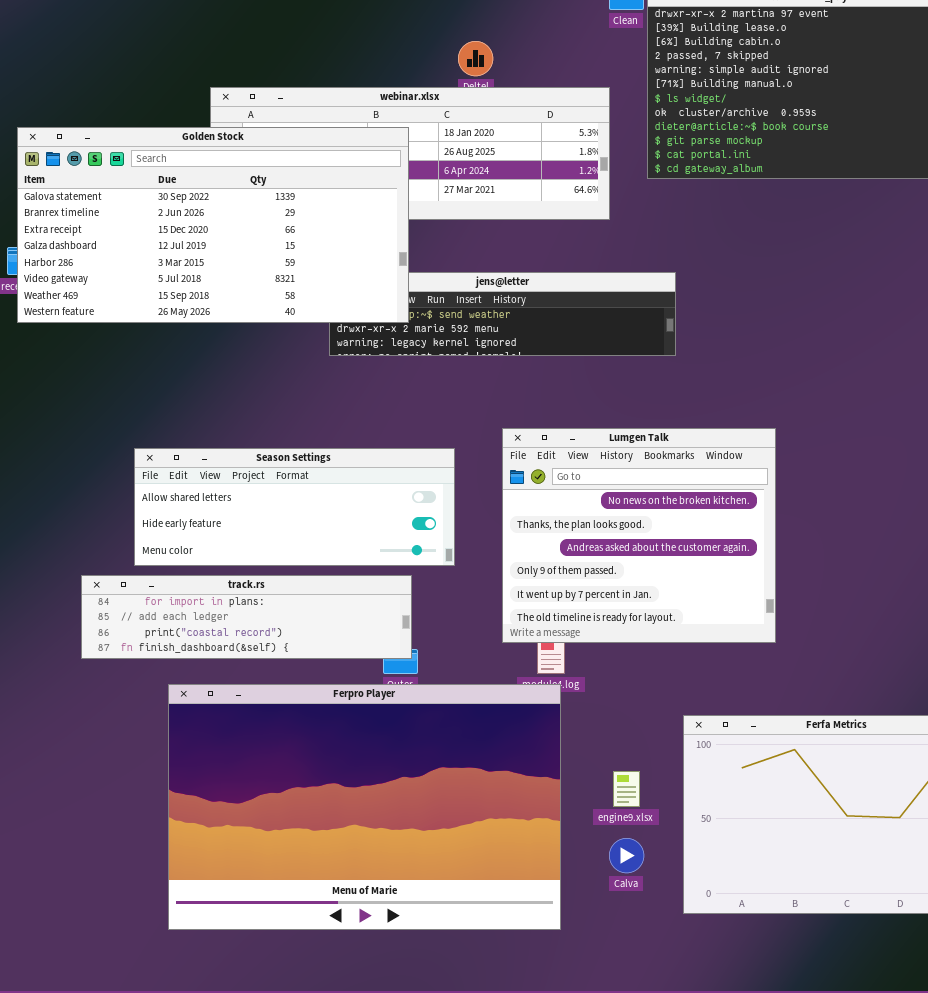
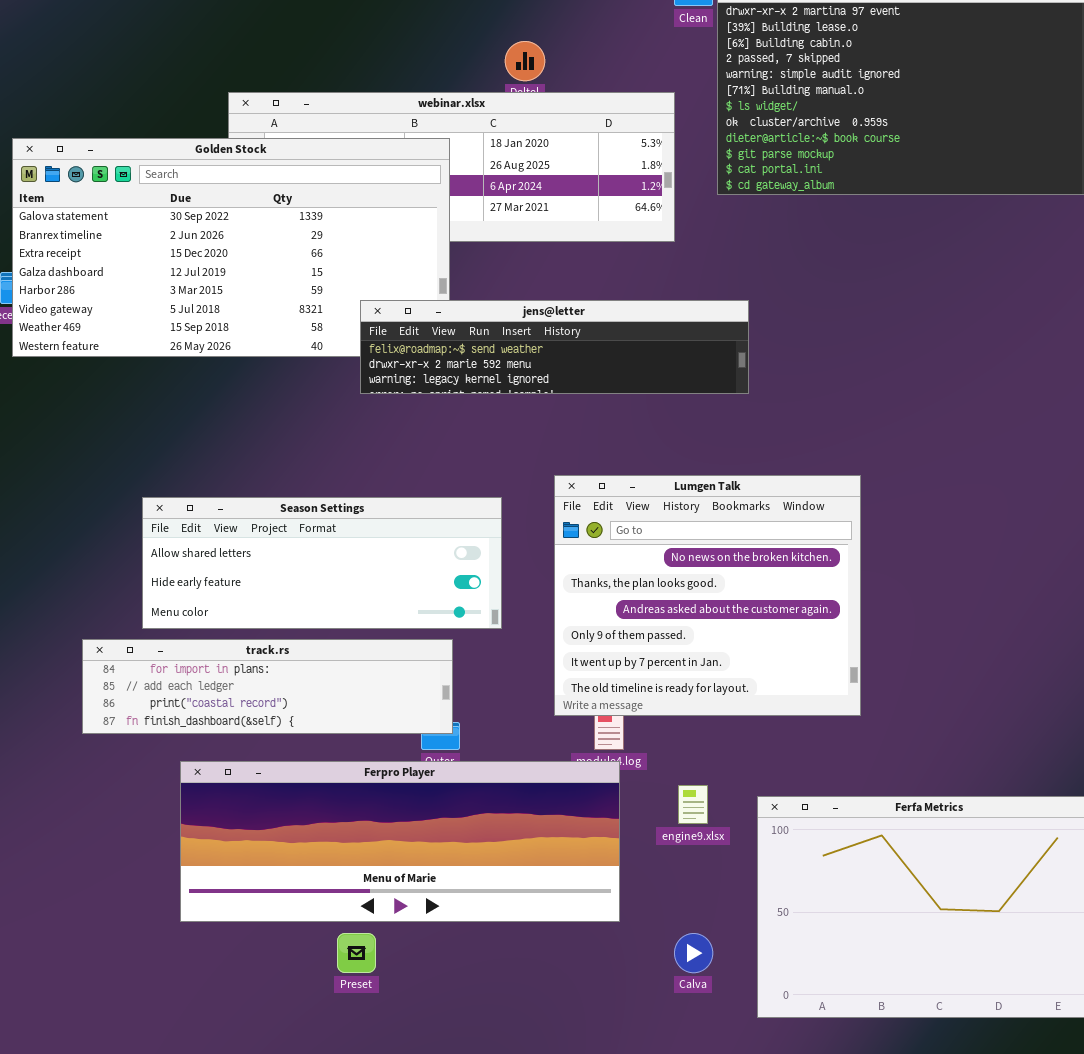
jens@letter: [329,272,676,356] -> [360,300,749,394], raised
Ferpro Player: [168,684,561,930] -> [180,761,620,922], resized
engine9.xlsx: [613,771,640,807] -> [678,785,708,824], moved

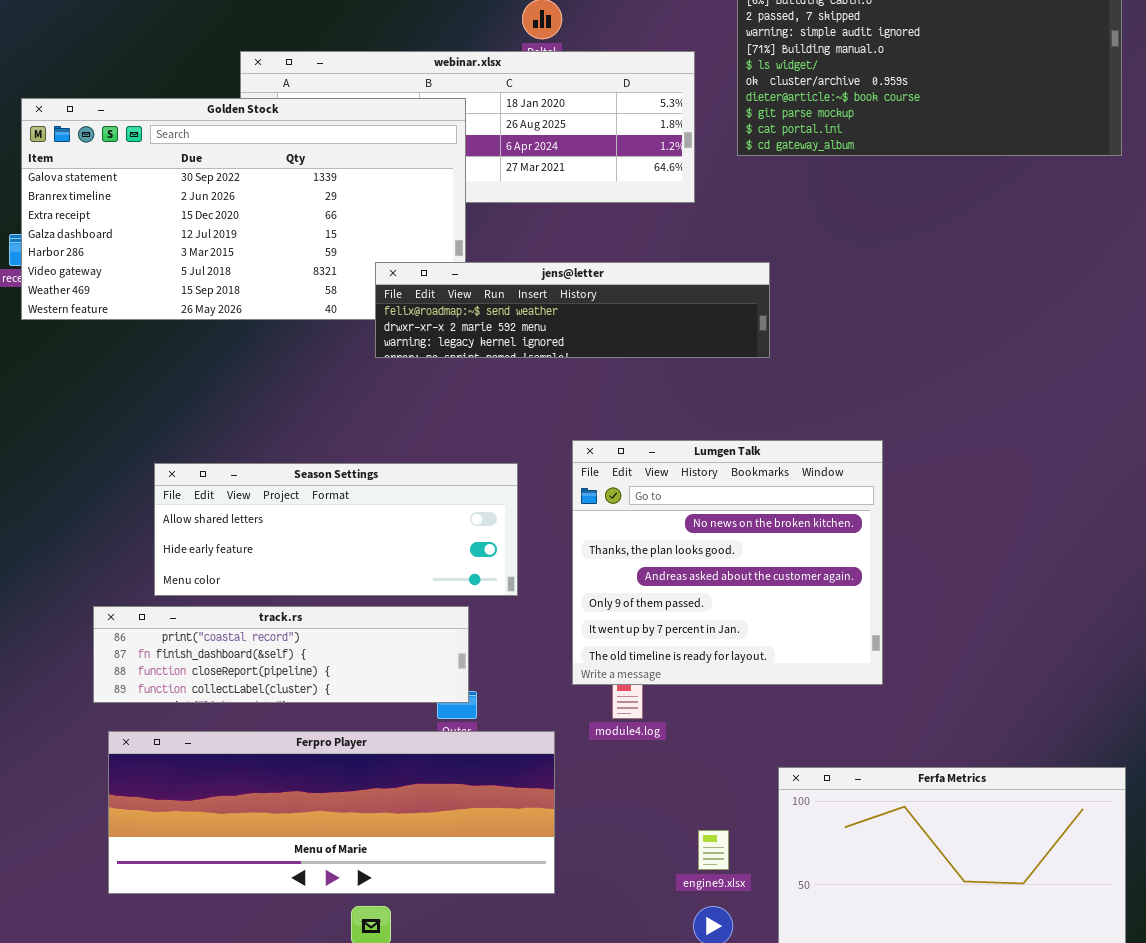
track.rs: [82,639,453,734] -> [93,606,469,703], scrolled down 2 rows
Ferpro Player: [180,761,620,922] -> [108,731,555,894], moved
engine9.xlsx: [678,785,708,824] -> [698,830,729,870], moved

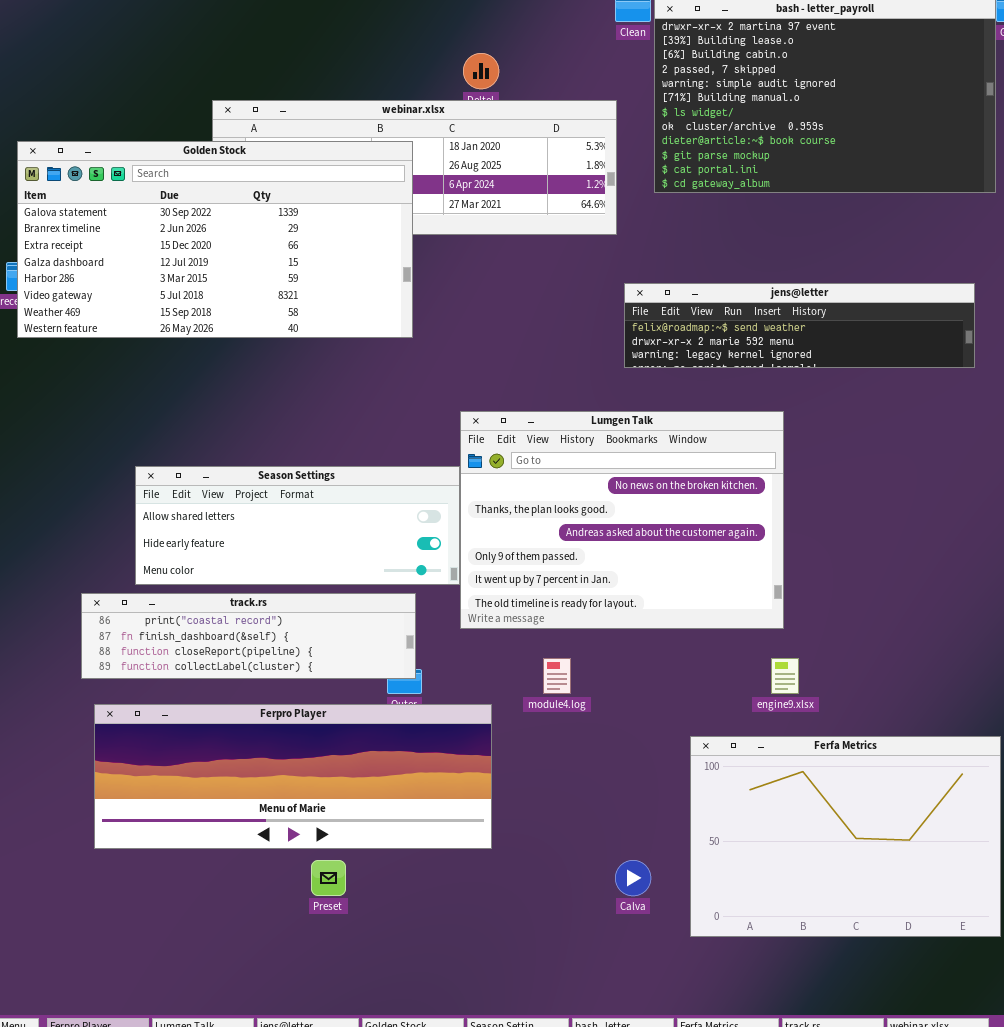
jens@letter: [375,262,770,358] -> [624,283,975,368], moved
Lumgen Talk: [572,440,883,685] -> [460,411,784,629], moved, resized
engine9.xlsx: [698,830,729,870] -> [771,658,799,694], moved

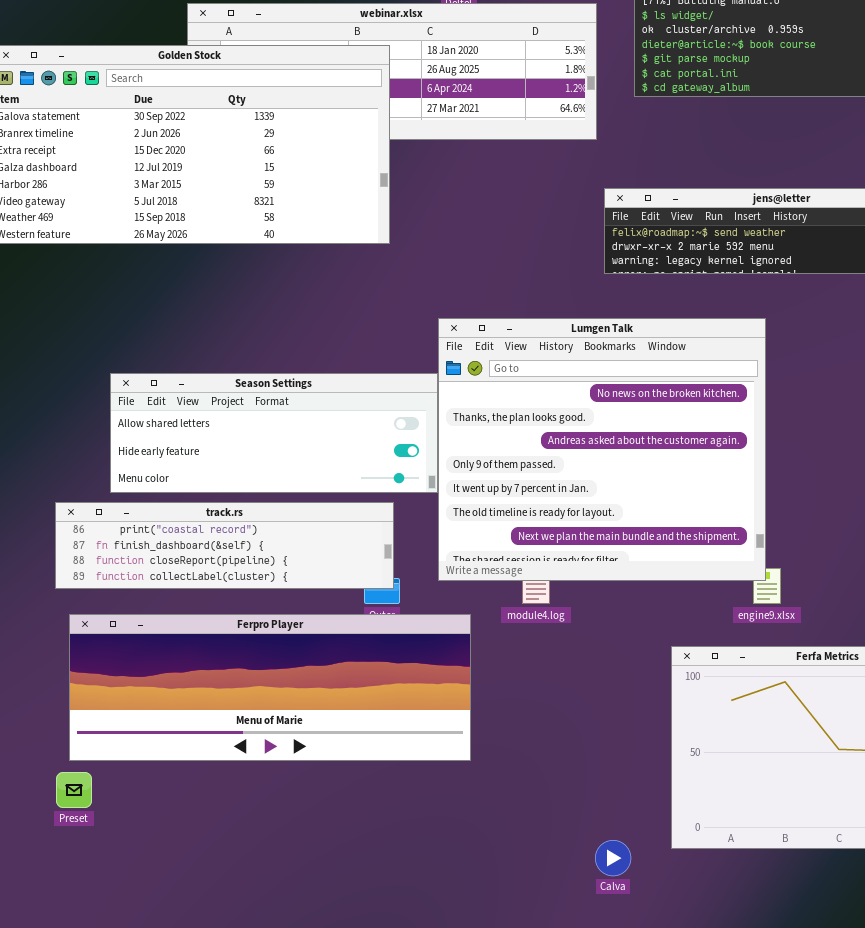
Lumgen Talk: [460,411,784,629] -> [438,318,766,581], resized
Preset: [311,860,346,896] -> [56,772,92,808], moved
Calva: [615,860,651,896] -> [595,840,631,876], moved

